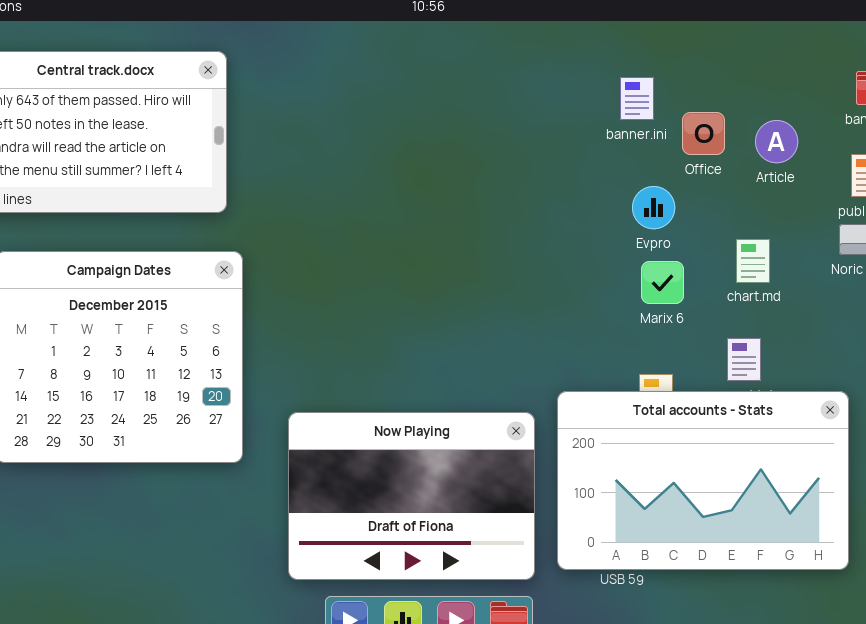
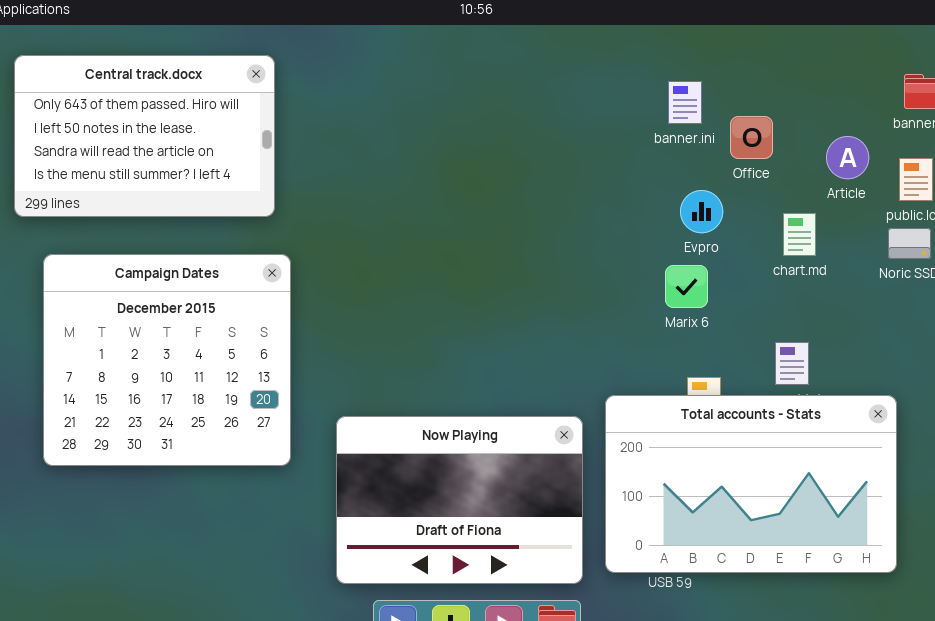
Article: [755,120,798,163] -> [826,136,869,179], moved
chart.md: [736,239,770,283] -> [783,213,816,256], moved
Marix 6: [641,261,684,304] -> [665,265,708,308], moved

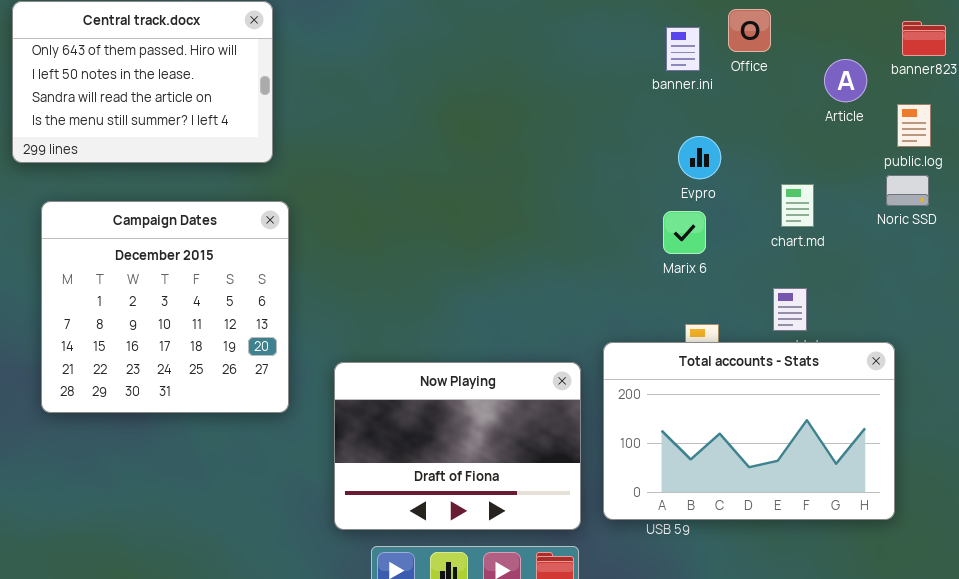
Office: [730,116,773,159] -> [728,9,771,52], moved
Article: [826,136,869,179] -> [824,59,867,102], moved
chart.md: [783,213,816,256] -> [781,184,814,227], moved

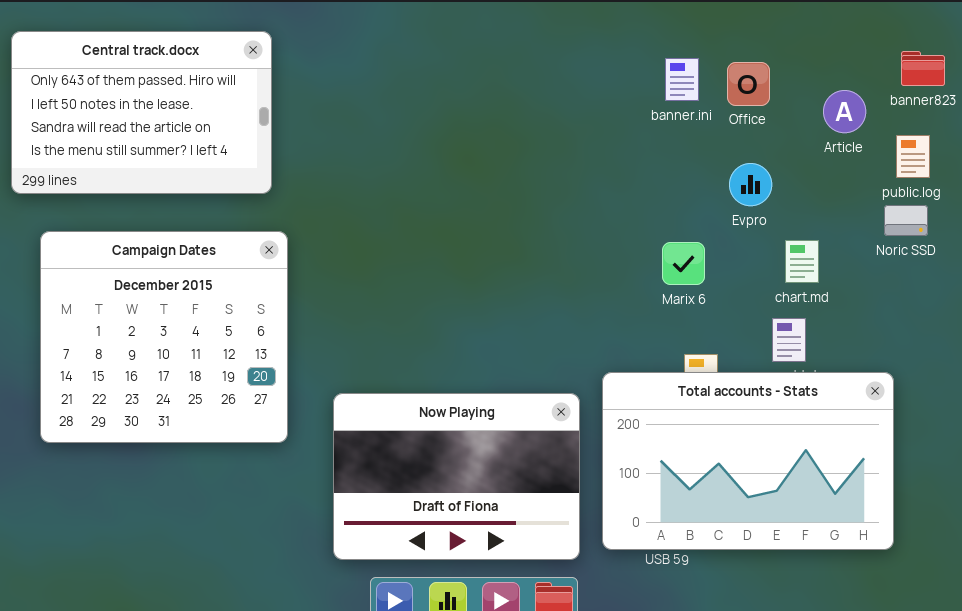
Office: [728,9,771,52] -> [727,62,770,106], moved
Evpro: [678,136,721,179] -> [729,163,772,206], moved
chart.md: [781,184,814,227] -> [785,240,819,283], moved

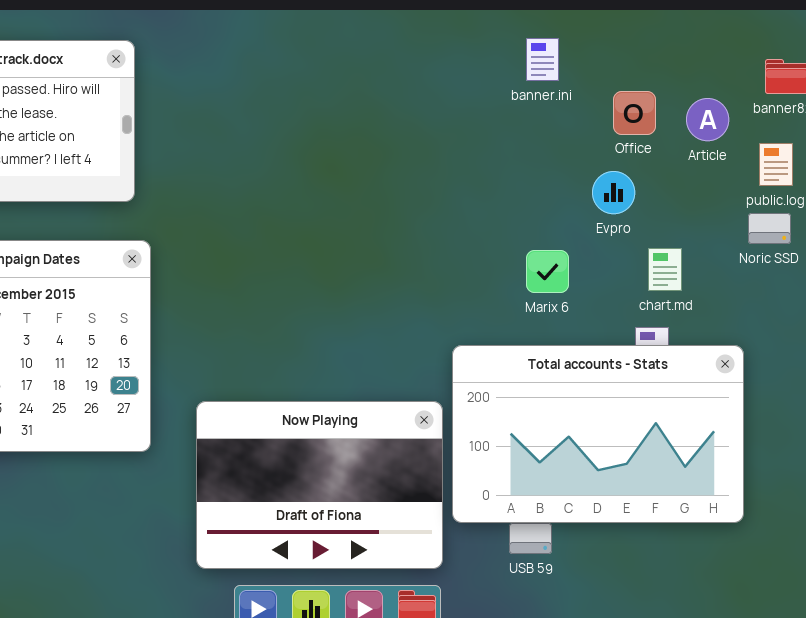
banner.ini: [665,58,699,101] -> [526,38,559,81], moved
Office: [727,62,770,106] -> [613,91,656,135], moved
Total accounts - Stats: [602,372,894,550] -> [452,345,744,523], moved

